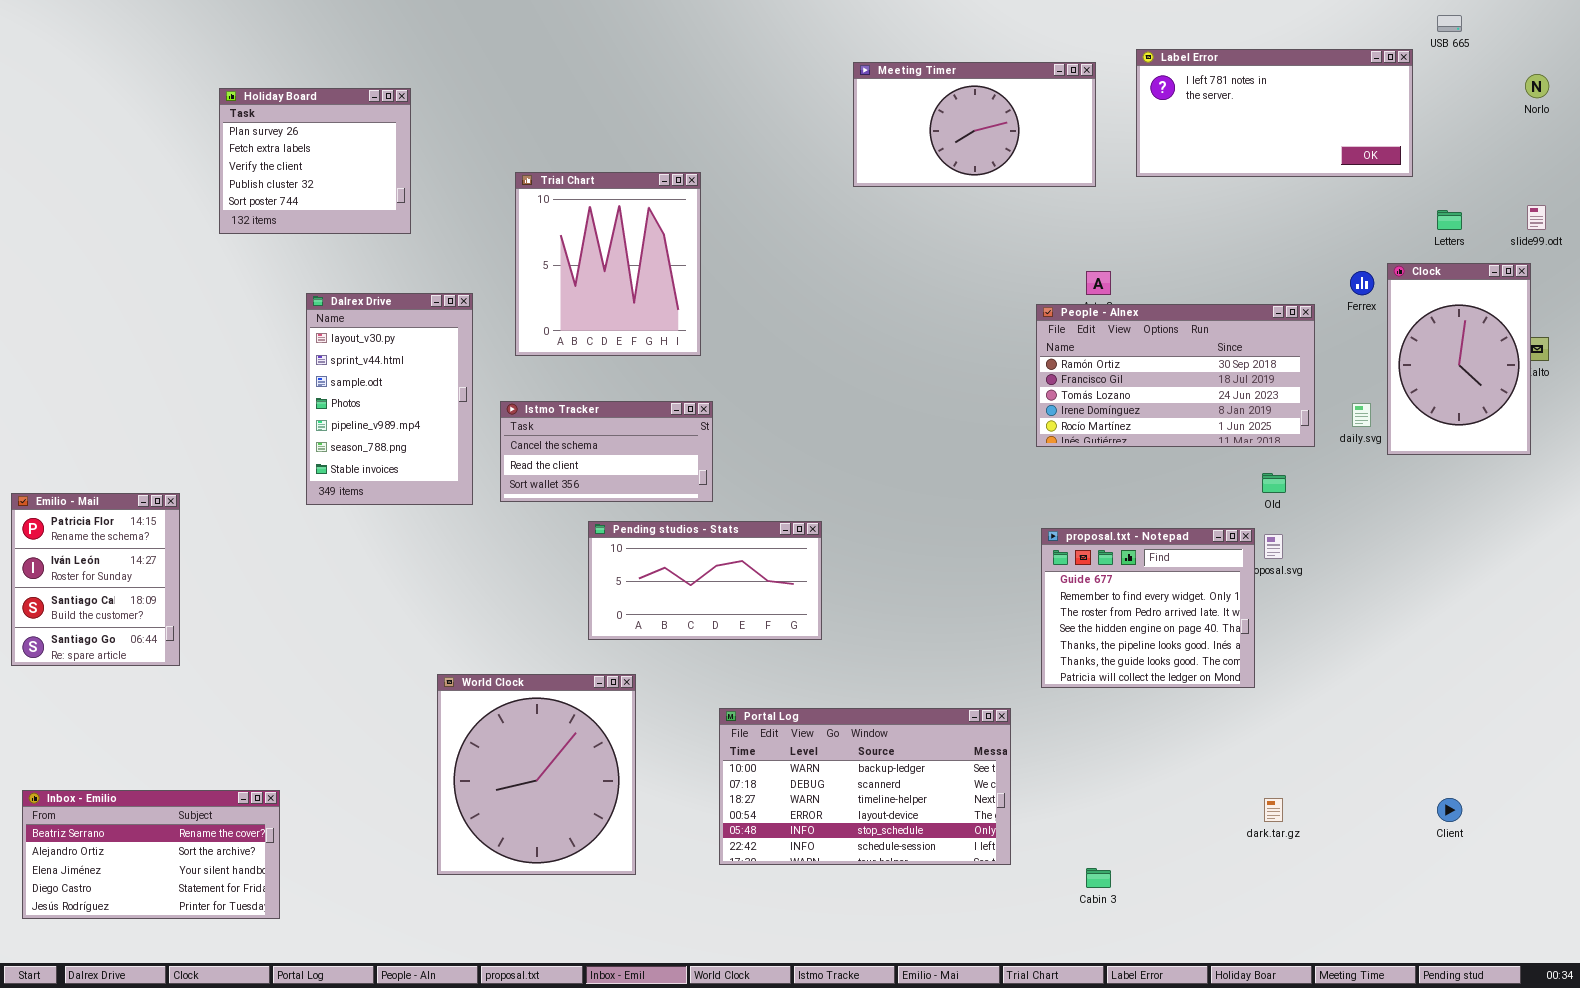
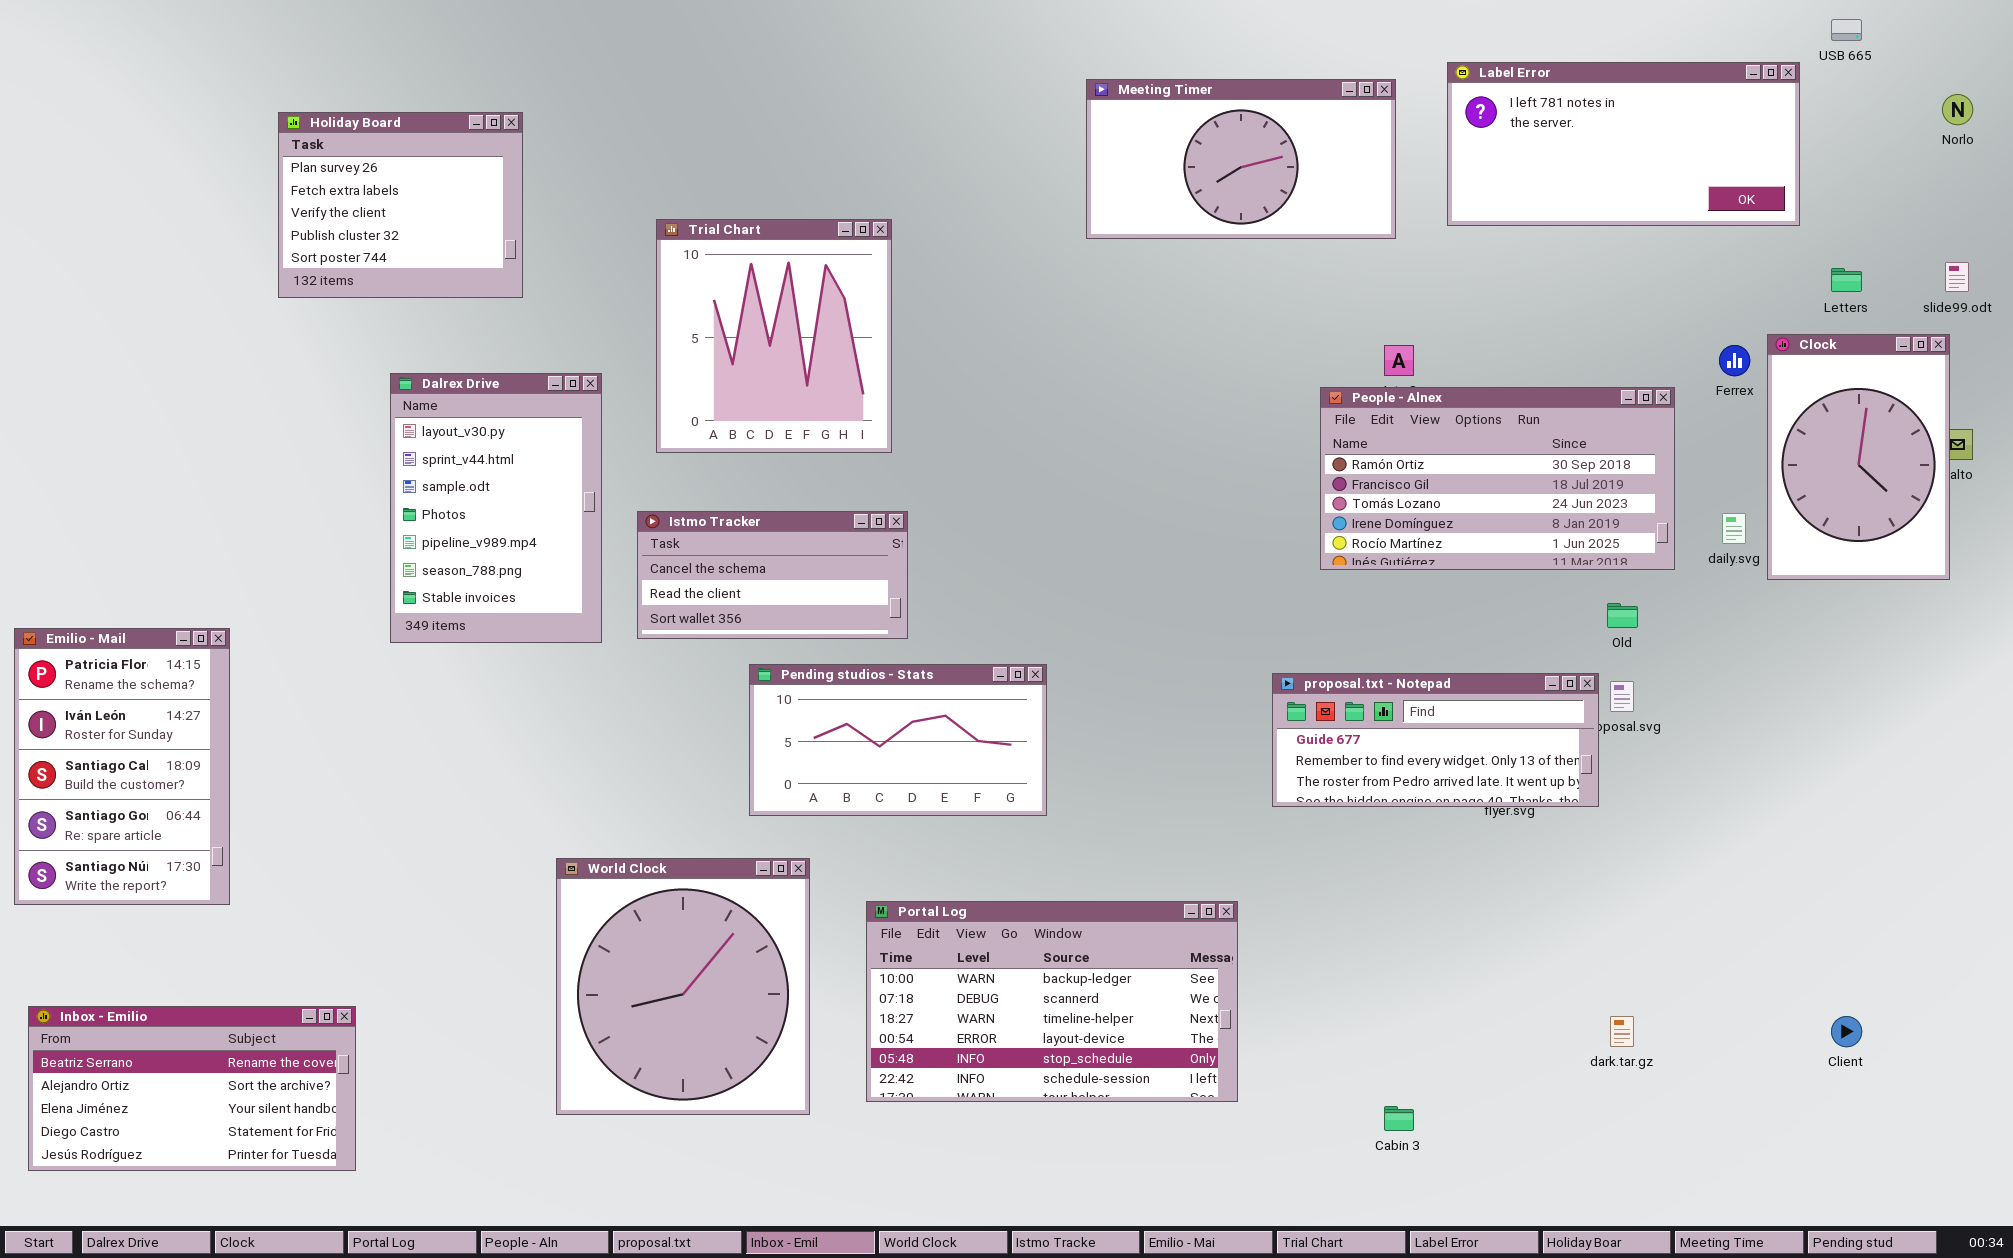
Emilio - Mail: [11,493,180,666] -> [14,628,230,905], resized
proposal.txt - Notepad: [1041,528,1255,688] -> [1272,673,1599,807], resized
Portal Log: [719,708,1011,865] -> [866,901,1238,1102], moved

